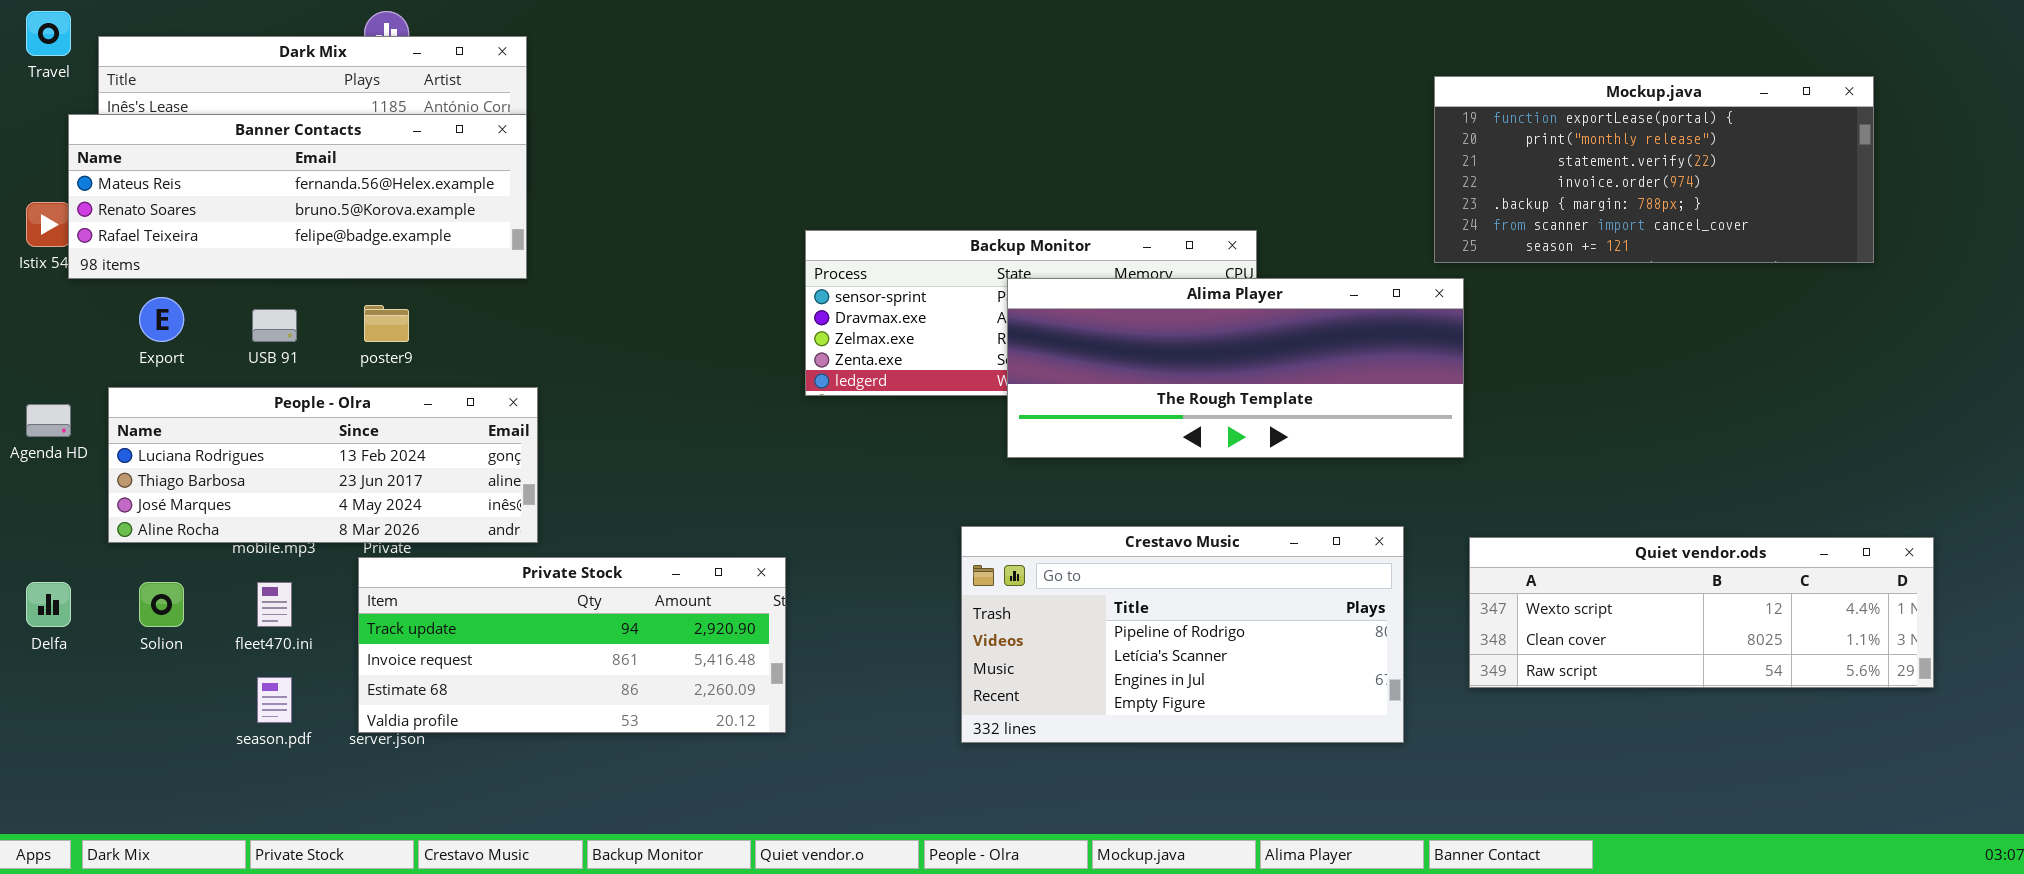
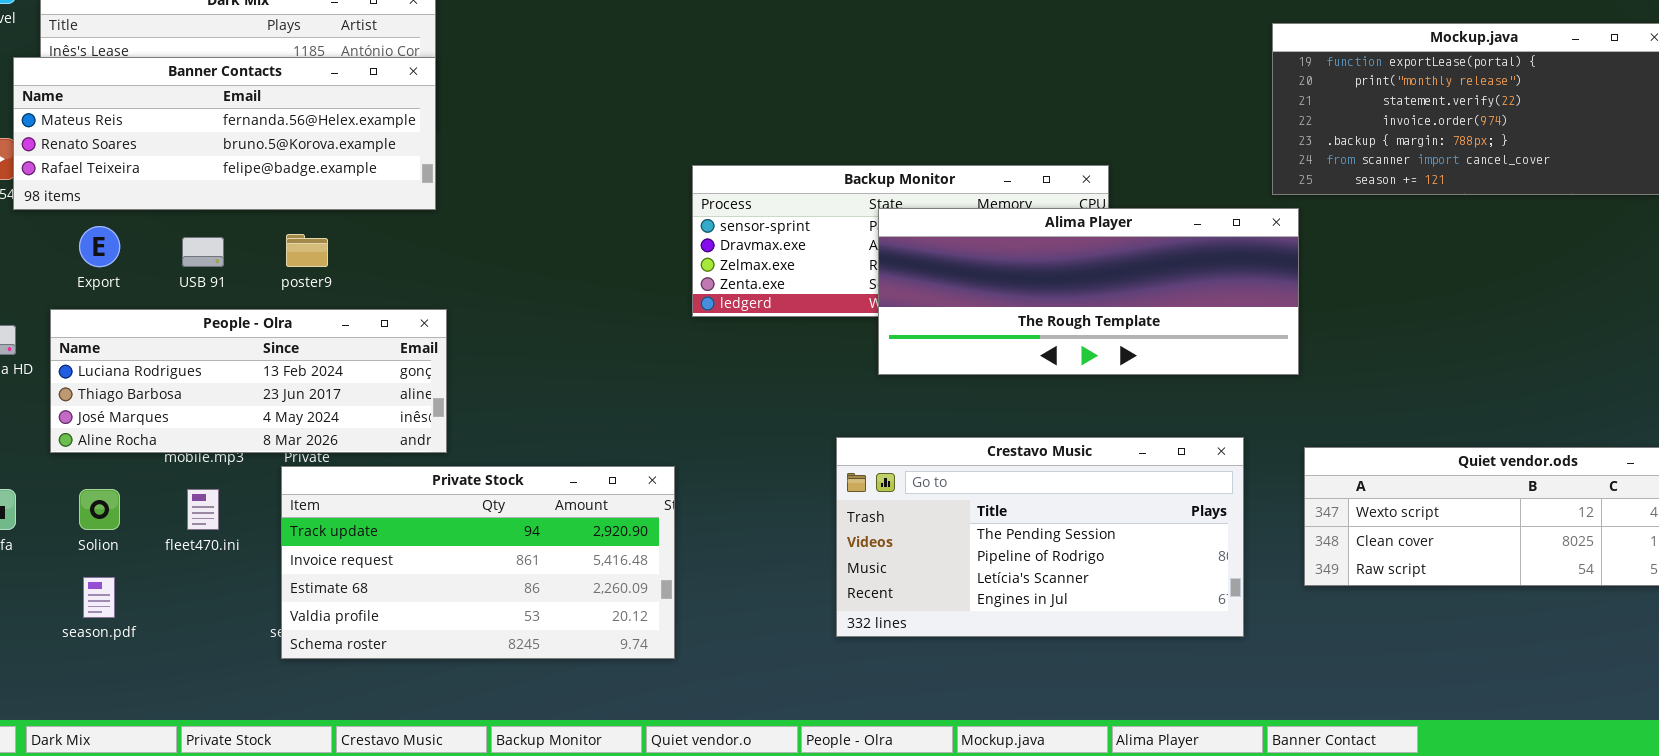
Crestavo Music: [961,526,1404,743] -> [836,437,1244,637], scrolled up 1 row
Private Stock: [358,557,786,733] -> [281,466,675,659], resized
season.pdf: [257,677,292,723] -> [83,577,115,618], moved

